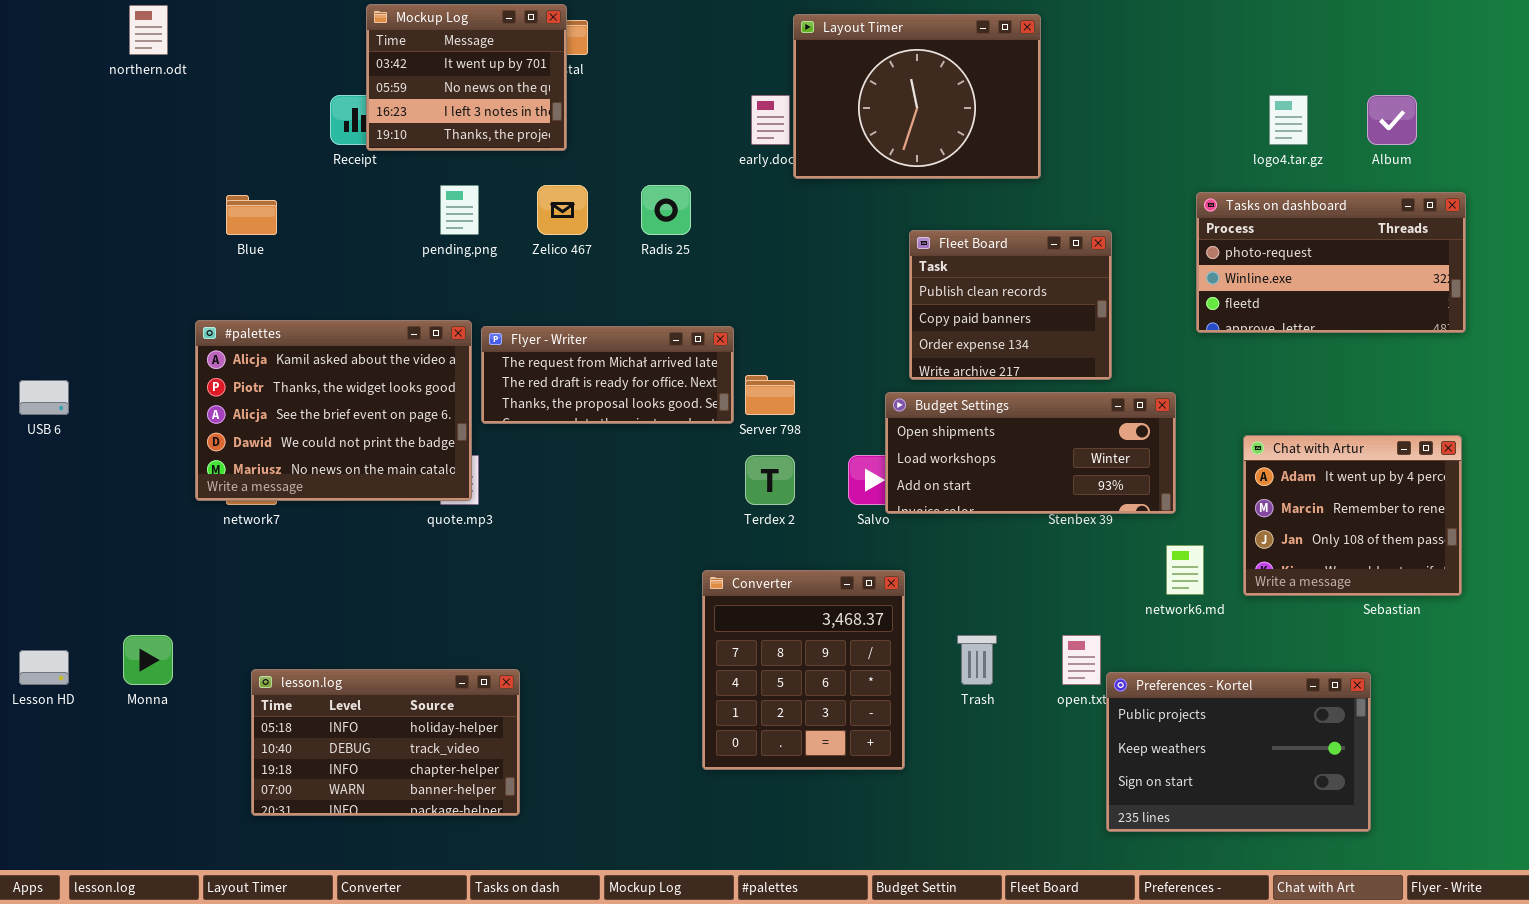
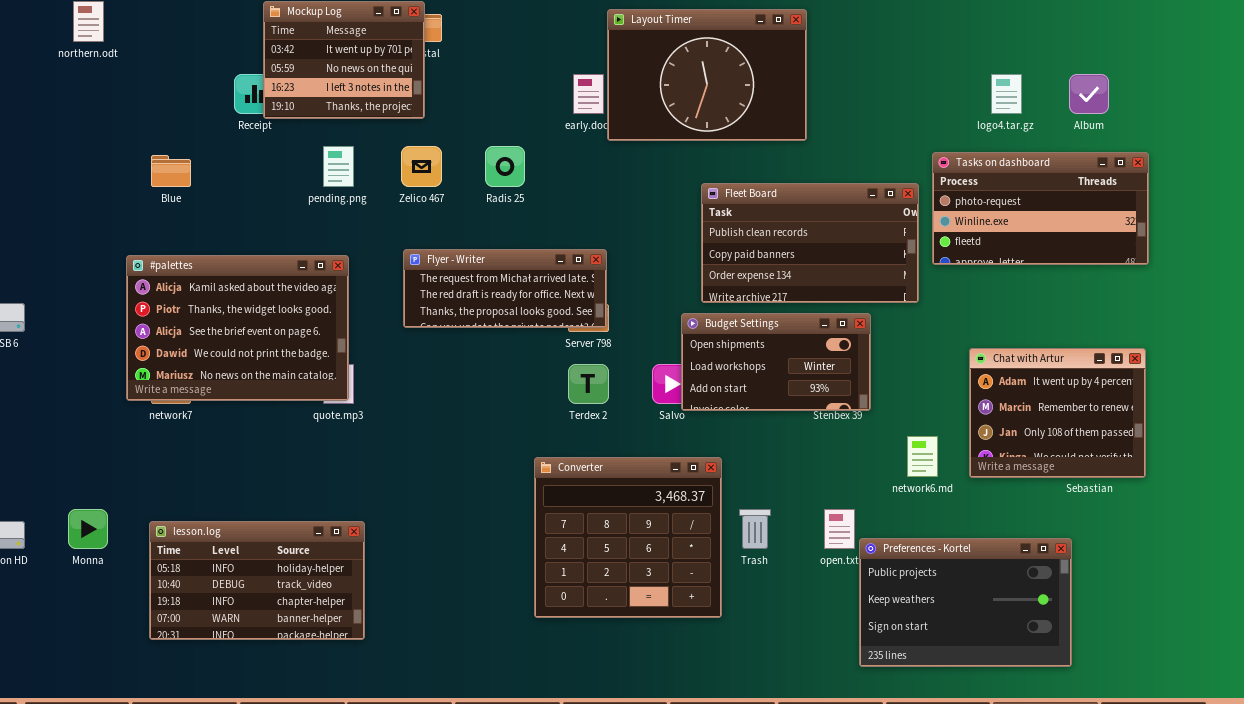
Fleet Board: [909,230,1112,380] -> [701,183,919,303], resized
Flyer - Writer: [481,326,734,424] -> [403,249,607,328], moved
Budget Settings: [885,392,1176,514] -> [681,313,871,411], resized
Converter: [702,570,905,770] -> [534,457,722,618], resized
lesson.log: [251,669,520,816] -> [149,521,365,640], moved

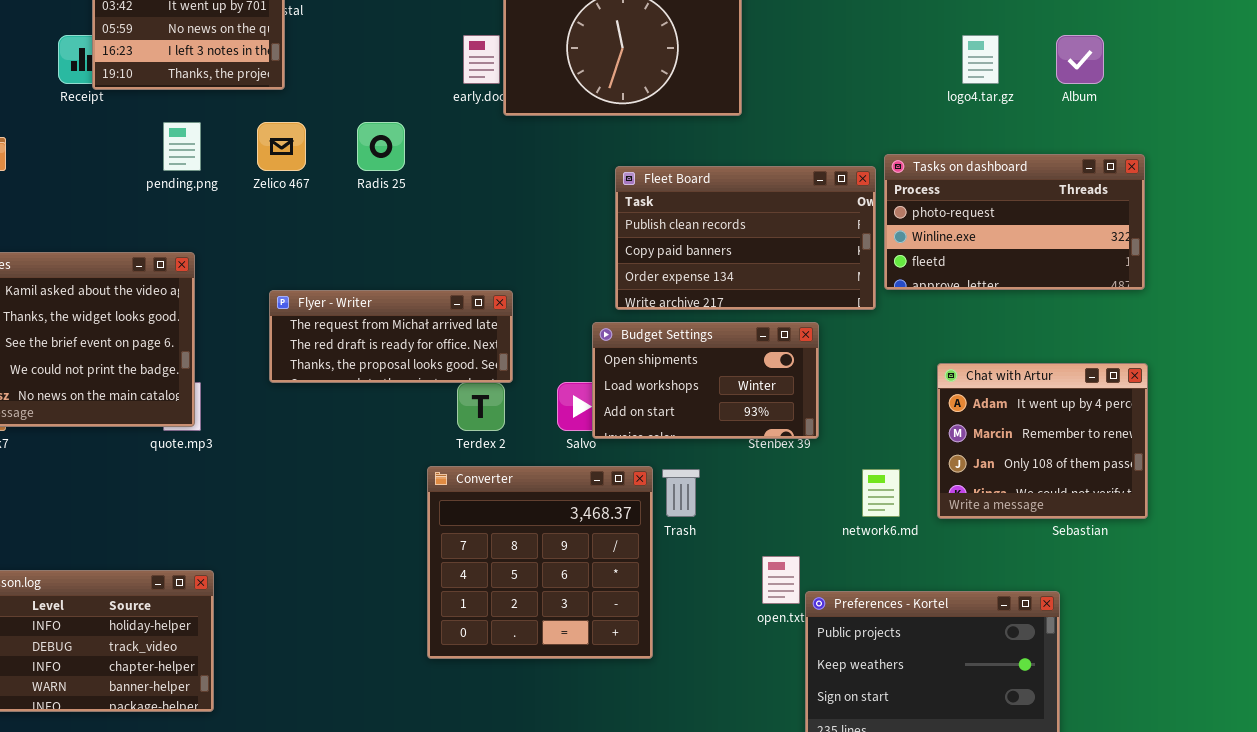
Tasks on dashboard: [932,152,1149,265] -> [884,154,1145,290], moved
Flyer - Writer: [403,249,607,328] -> [269,290,513,383], moved
Converter: [534,457,722,618] -> [427,466,653,659], moved
Trash: [739,509,771,549] -> [662,469,700,517], moved

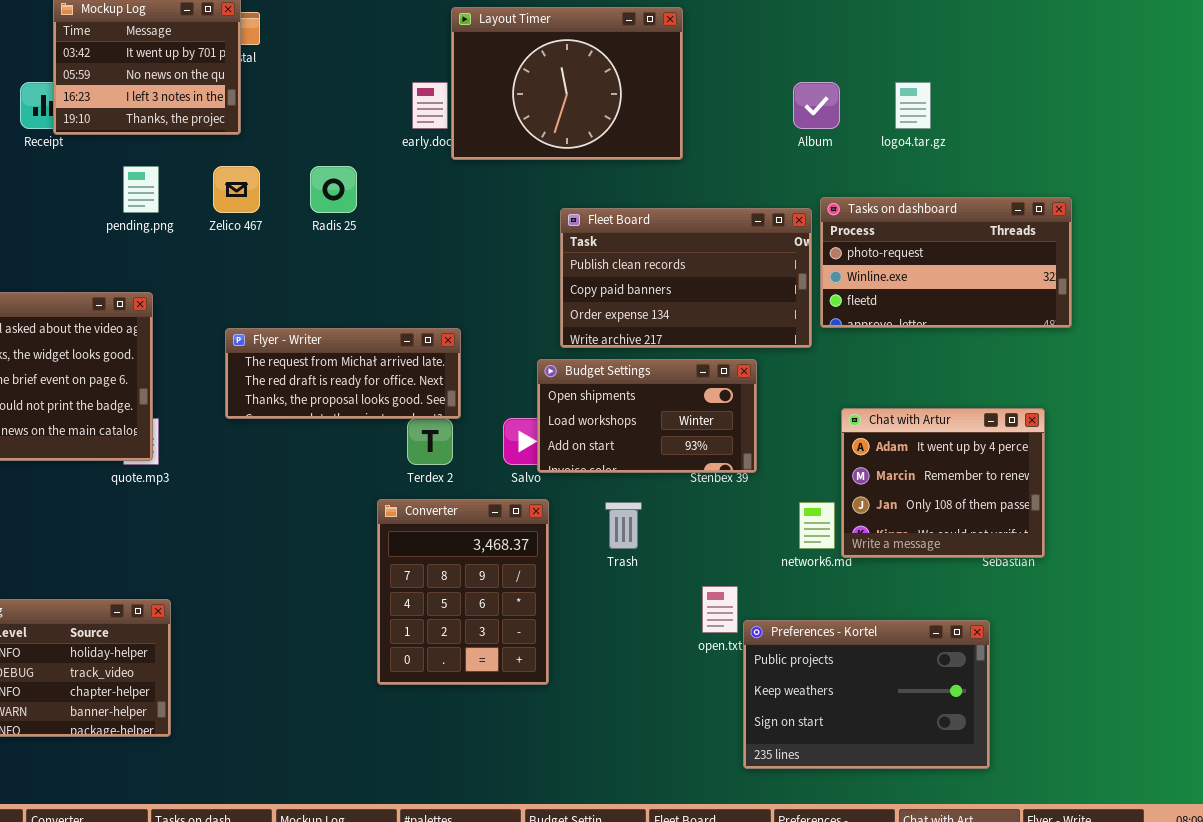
Album: [1056,35,1104,84] -> [793,82,840,129], moved
Chat with Artur: [937,363,1148,519] -> [841,408,1045,558], moved
Converter: [427,466,653,659] -> [377,499,549,685], resized

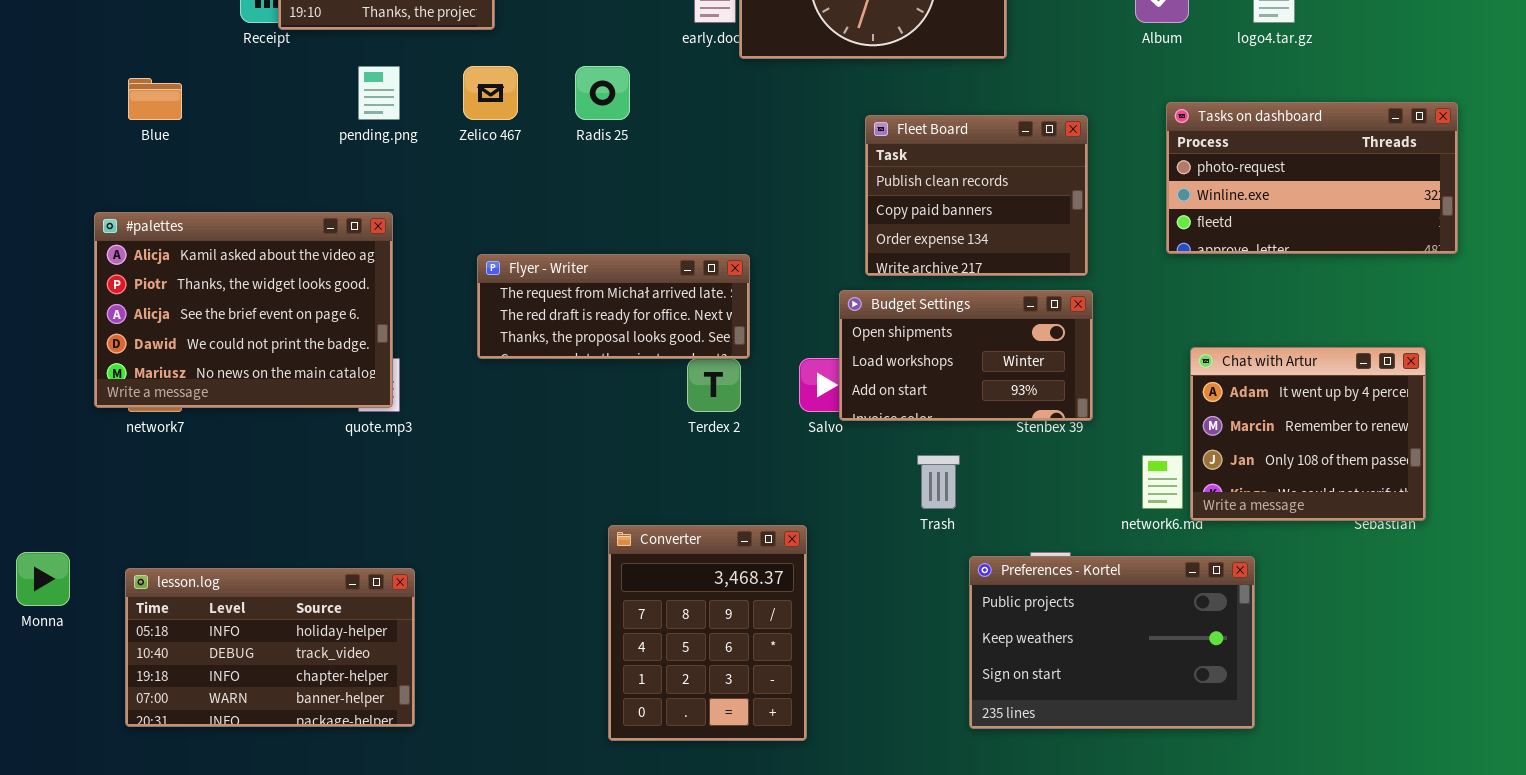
Fleet Board: [560,208,812,348] -> [865,115,1088,276], resized
Converter: [377,499,549,685] -> [608,525,807,741], moved
Preferences - Kortel: [743,620,990,769] -> [969,556,1255,729], moved

